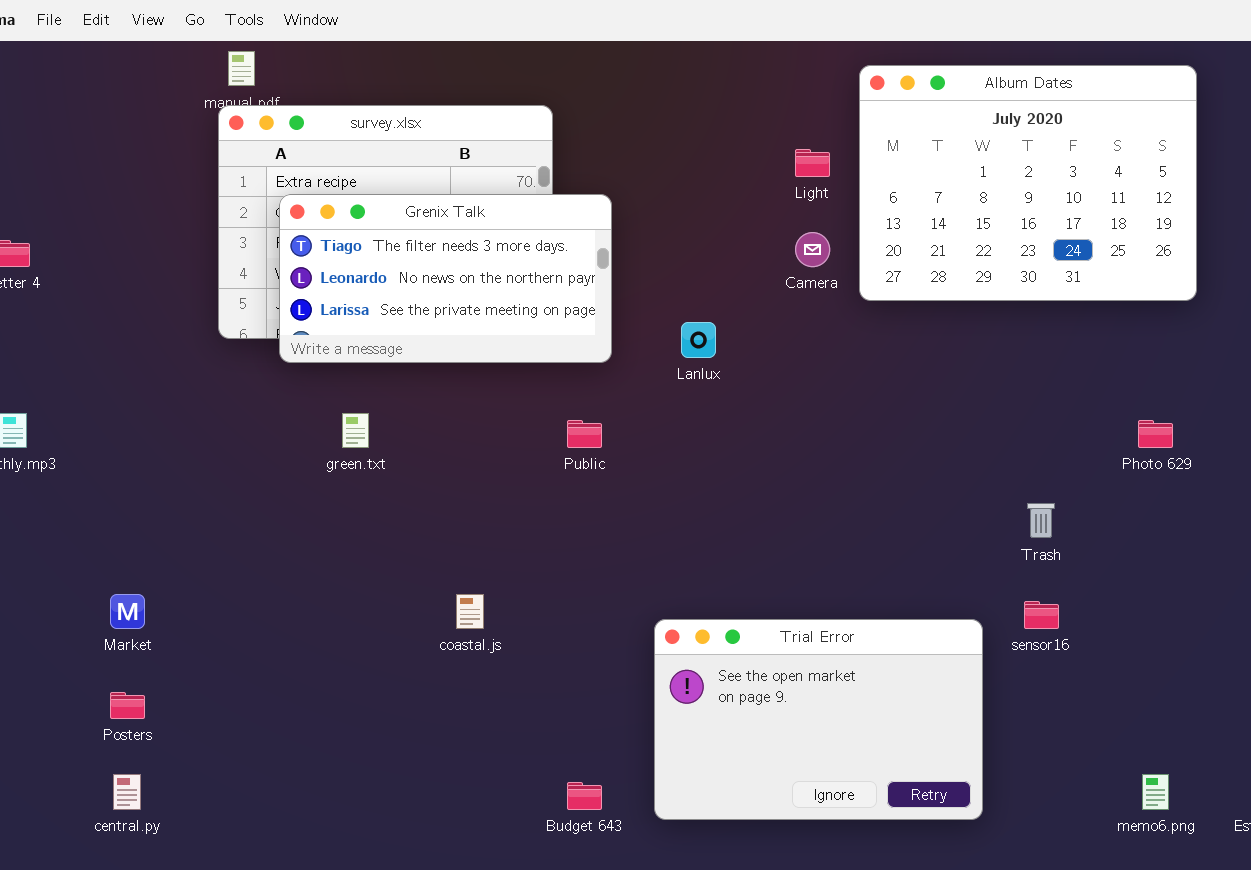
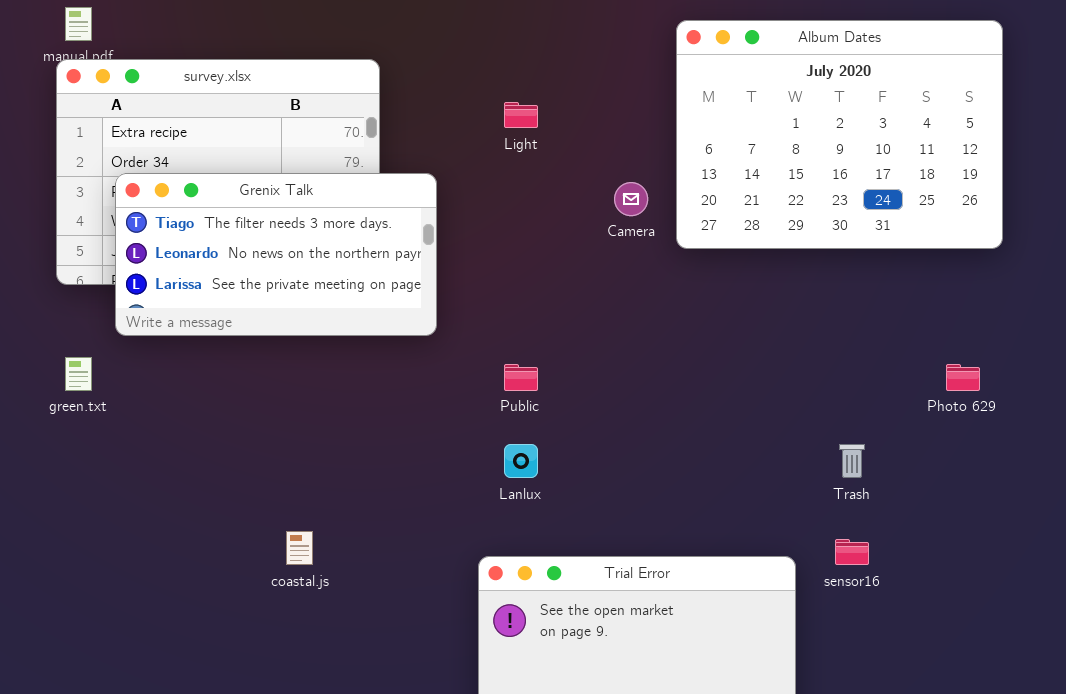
Light: [795,149,830,177] -> [504,102,538,128], moved
Grenix Talk: [279,194,612,363] -> [115,173,437,336], moved
Lanlux: [681,322,716,358] -> [504,444,538,478], moved
green.txt: [342,413,369,448] -> [65,357,92,391], moved
Public: [567,420,602,448] -> [504,364,538,391], moved

